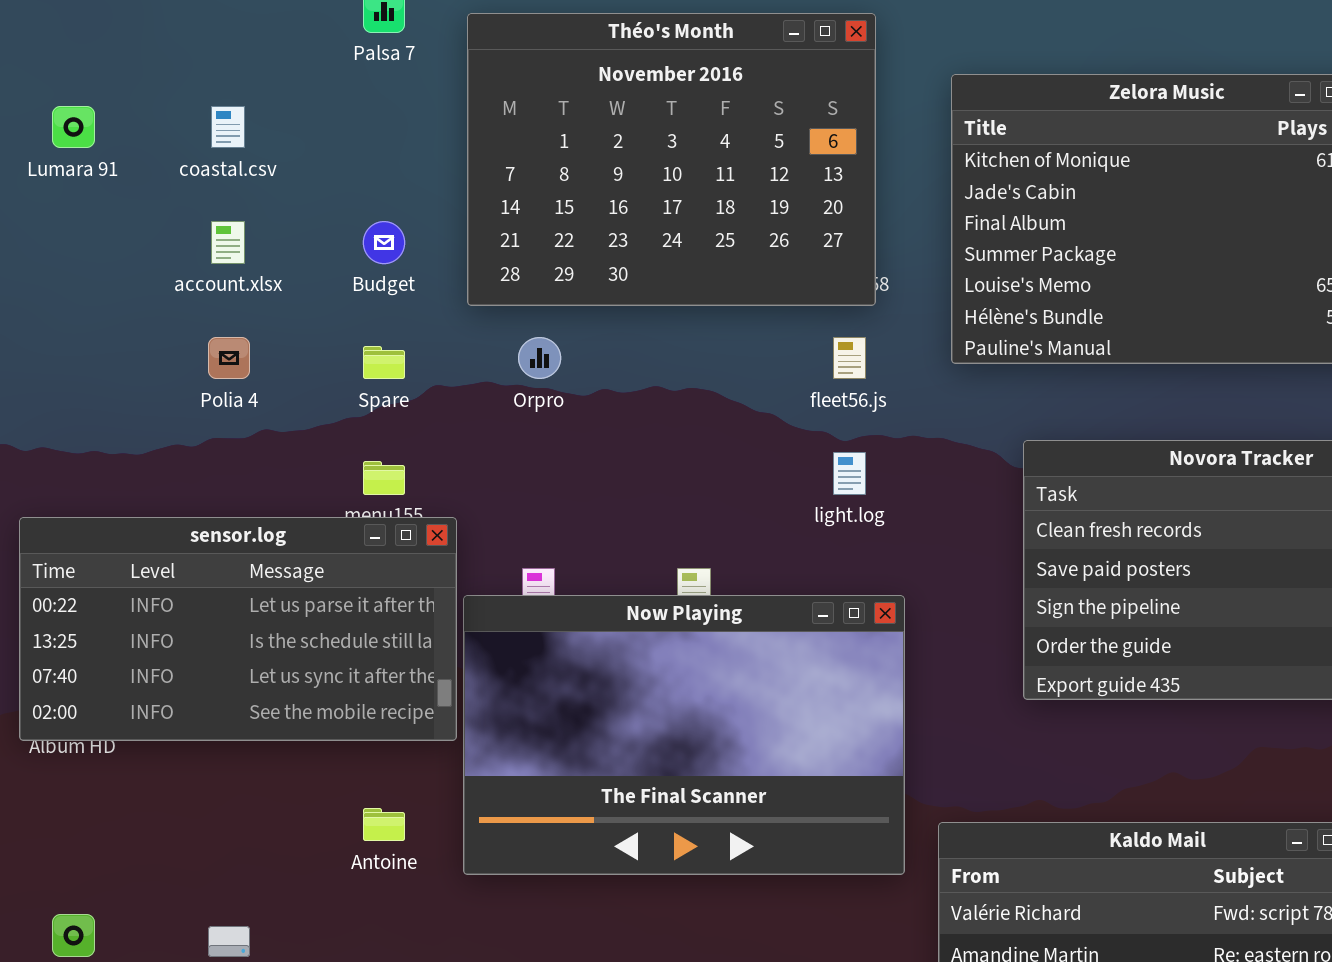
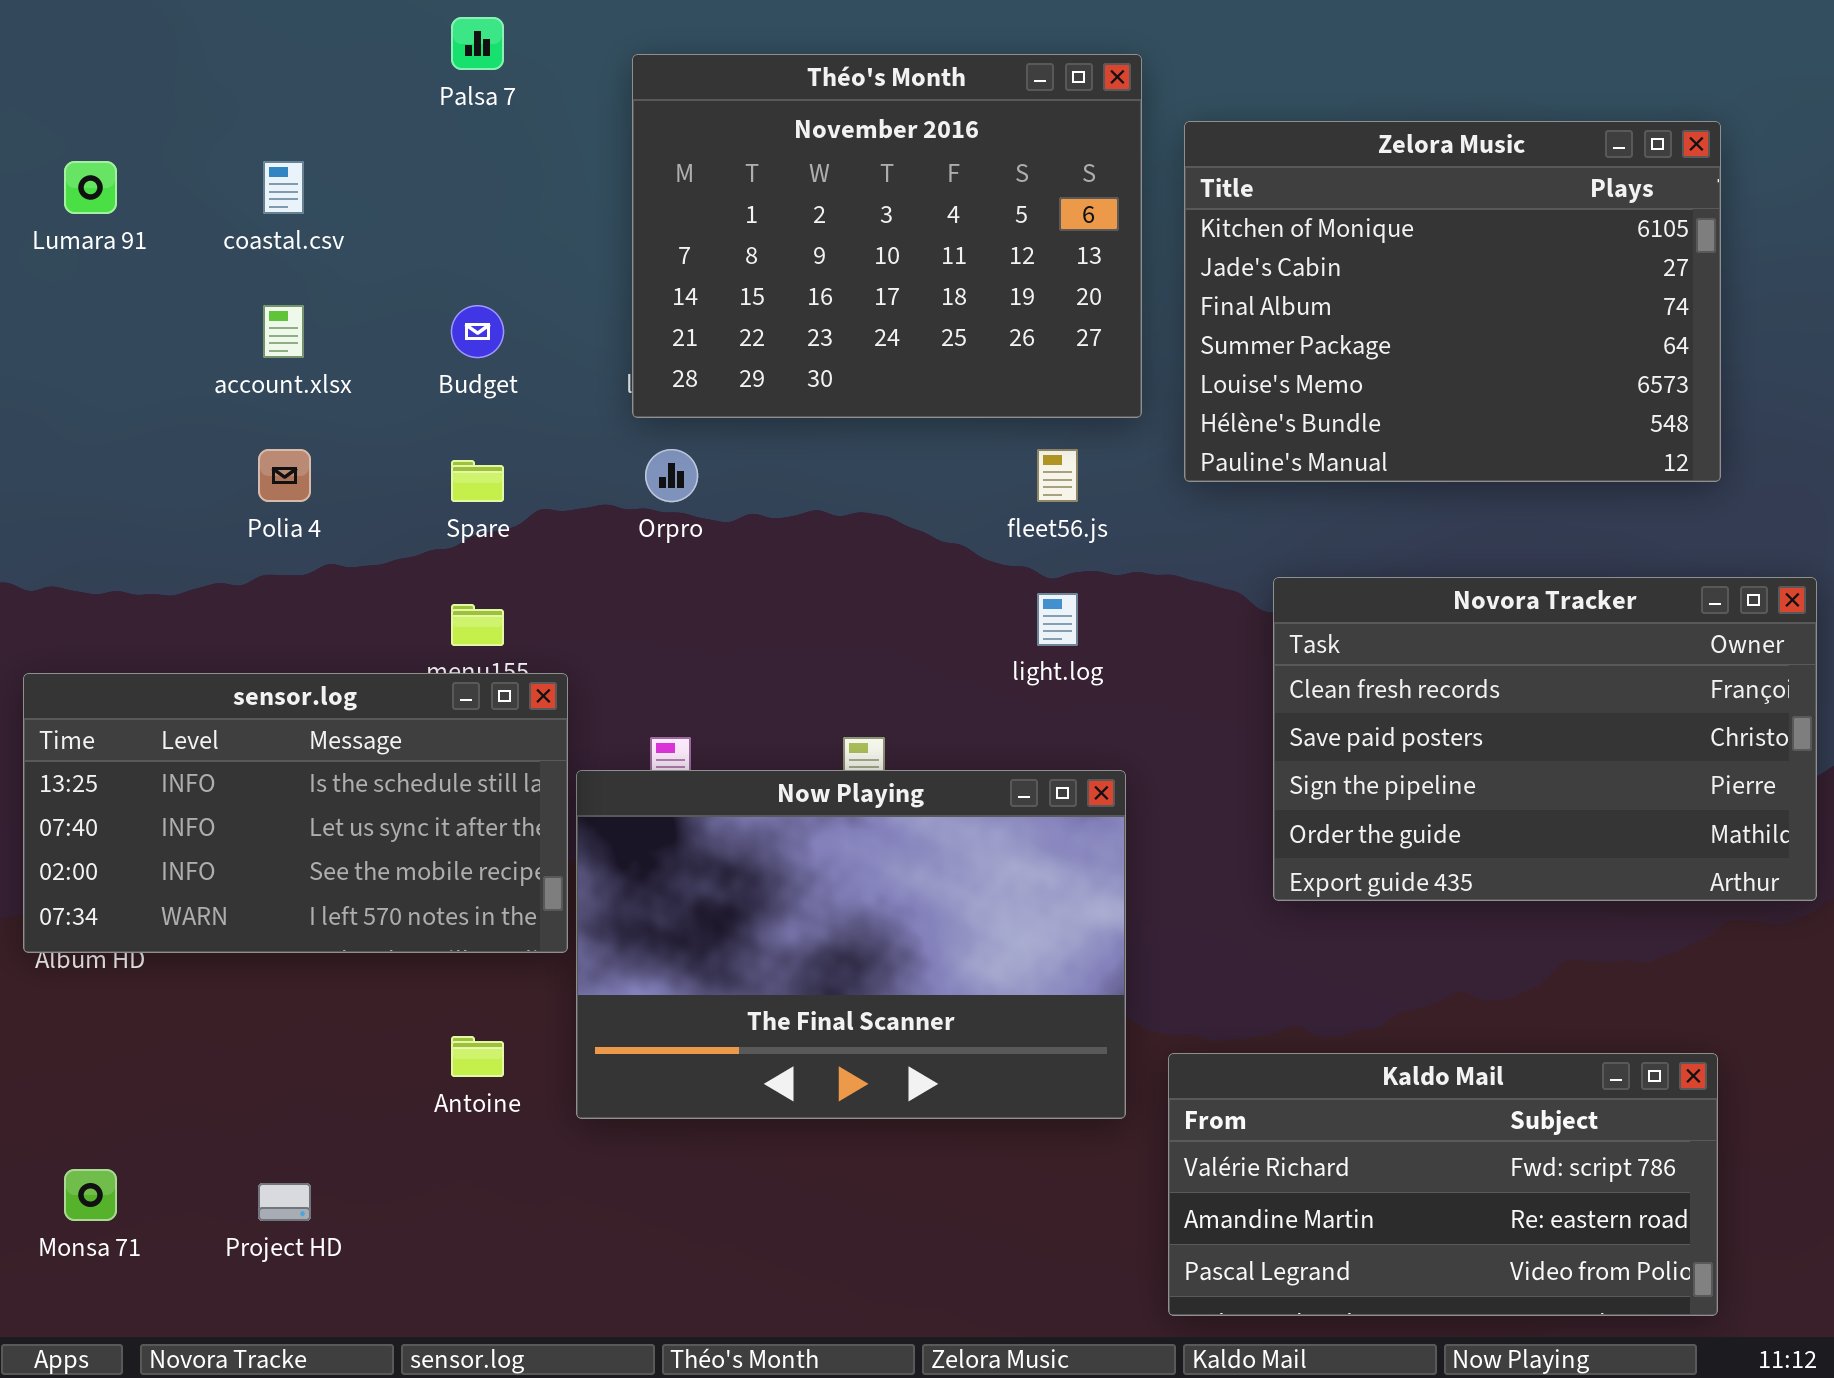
Théo's Month: [467,13,876,306] -> [632,54,1142,418], moved
sensor.log: [19,517,457,741] -> [23,673,568,953], scrolled down 1 row

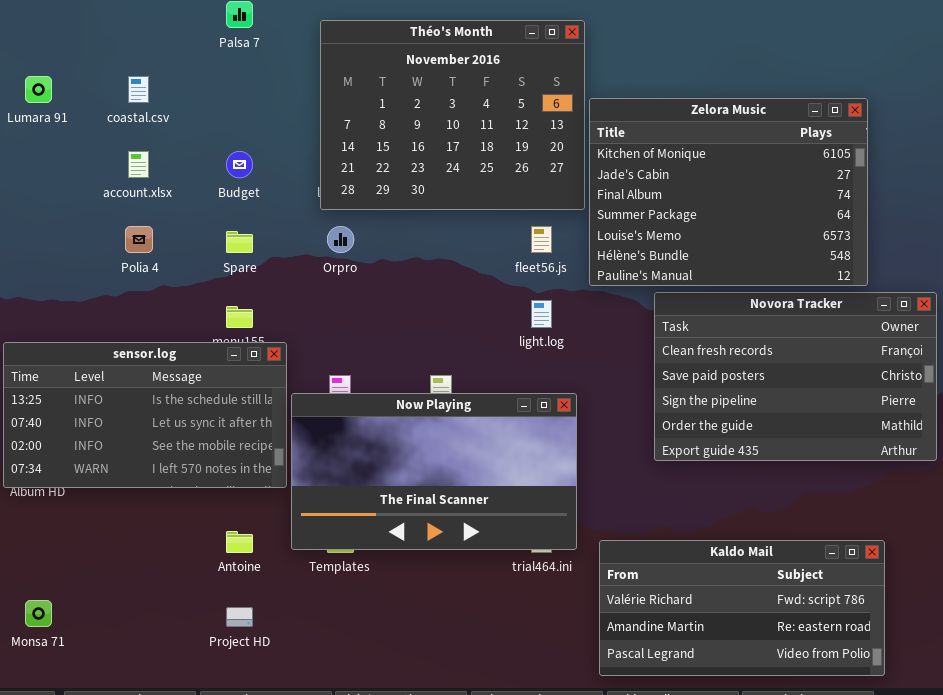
Zelora Music: [1184,121,1721,482] -> [589,98,868,286], moved
Now Playing: [576,770,1126,1119] -> [291,393,577,550], resized
Project HD: [258,1183,311,1221] -> [226,607,253,627], moved

